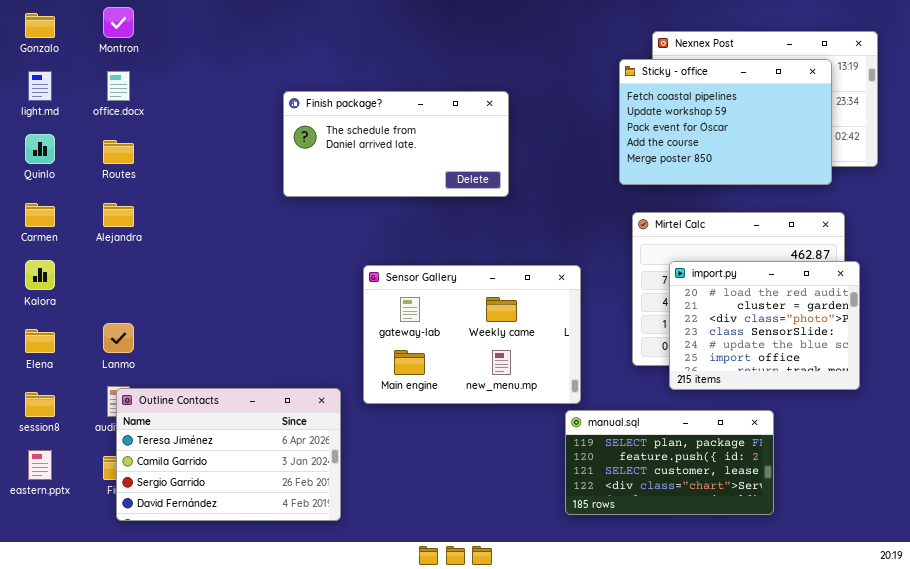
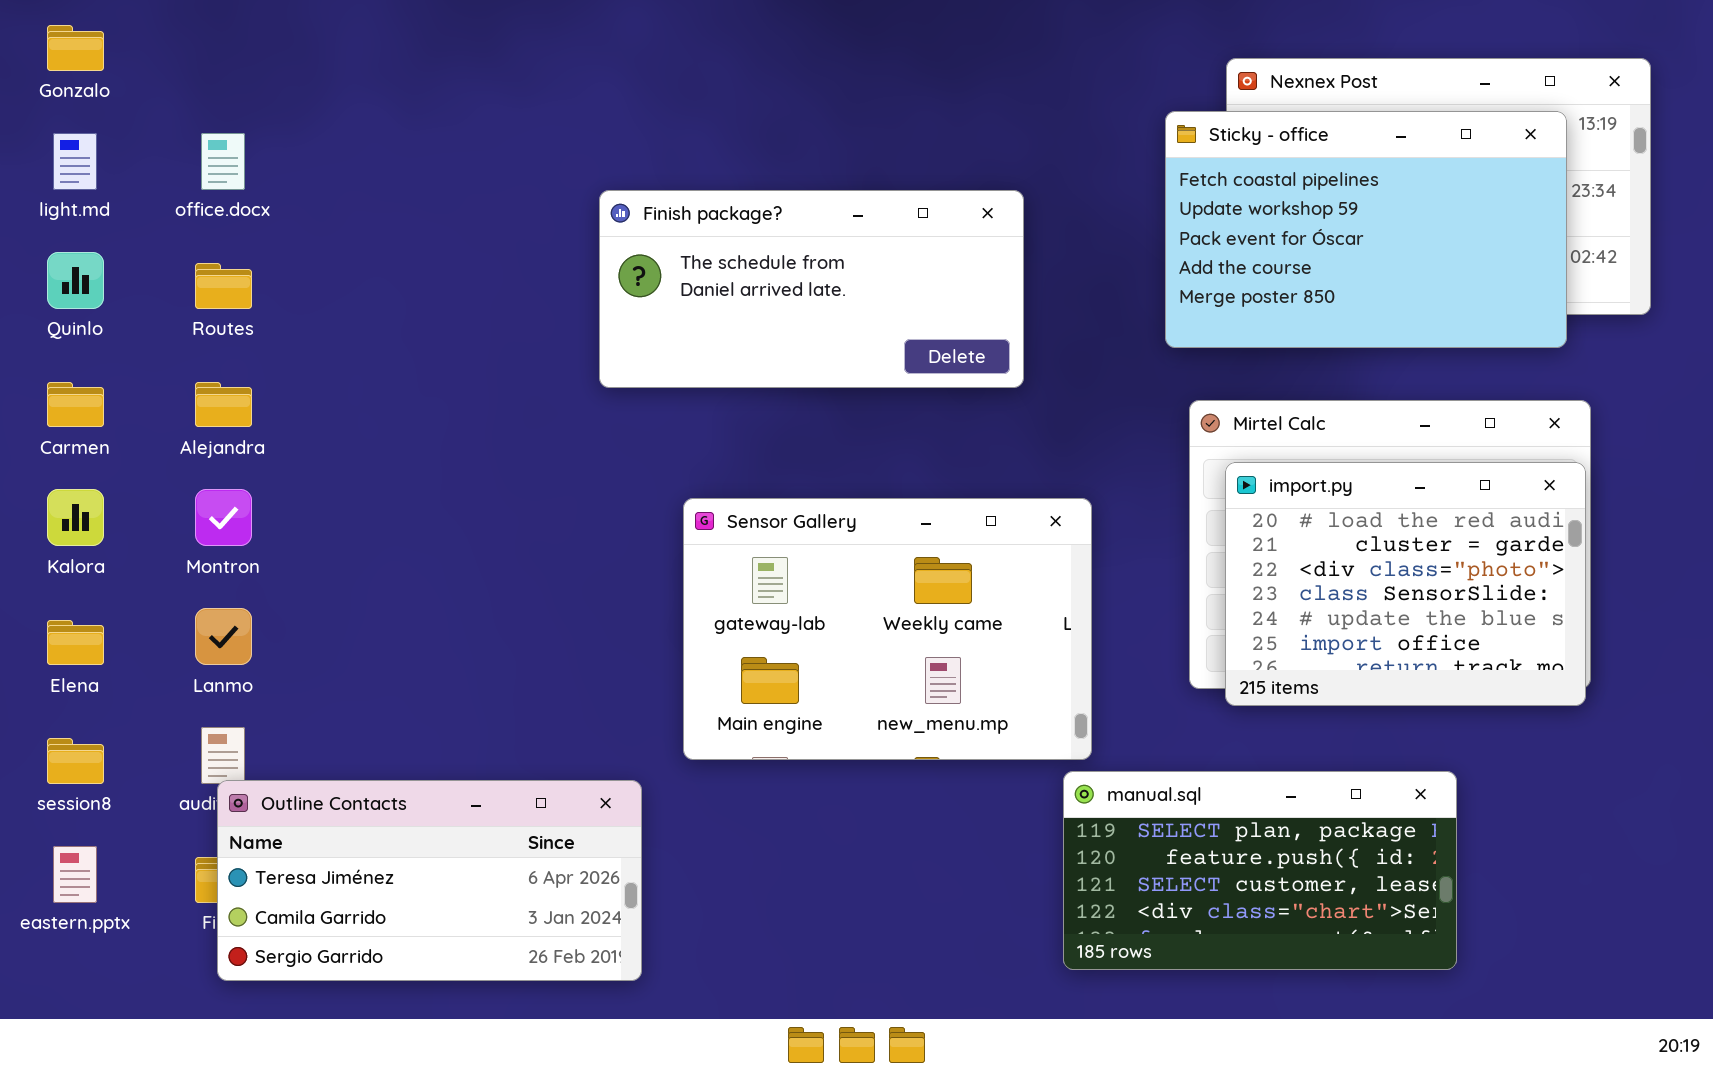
Montron: [103,7,134,38] -> [195,489,252,546], moved
Finish package?: [283,91,509,197] -> [599,190,1024,388], moved
import.py: [669,261,860,390] -> [1225,462,1586,706], moved
Outline Contacts: [116,388,341,521] -> [217,780,642,981], resized

